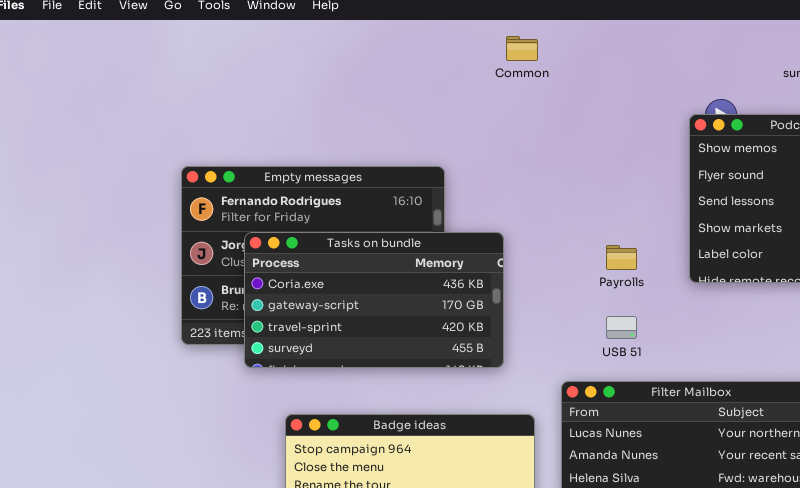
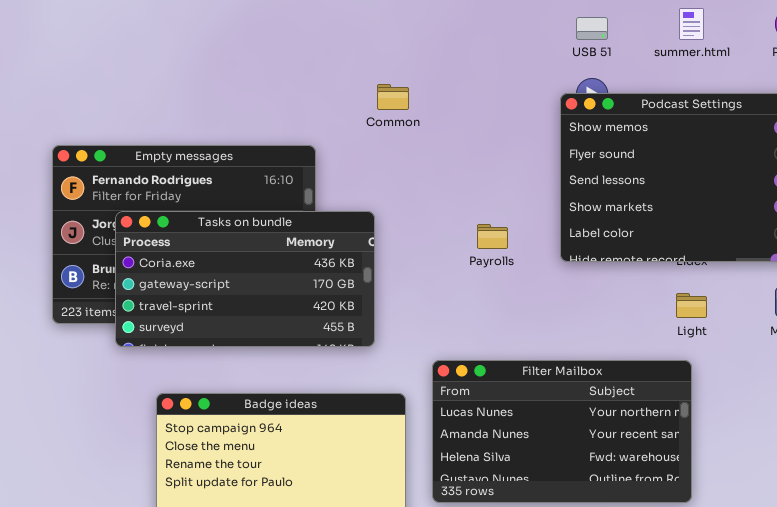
Common: [506,36,538,61] -> [377,84,409,110], moved
USB 51: [606,316,637,339] -> [576,17,608,40], moved

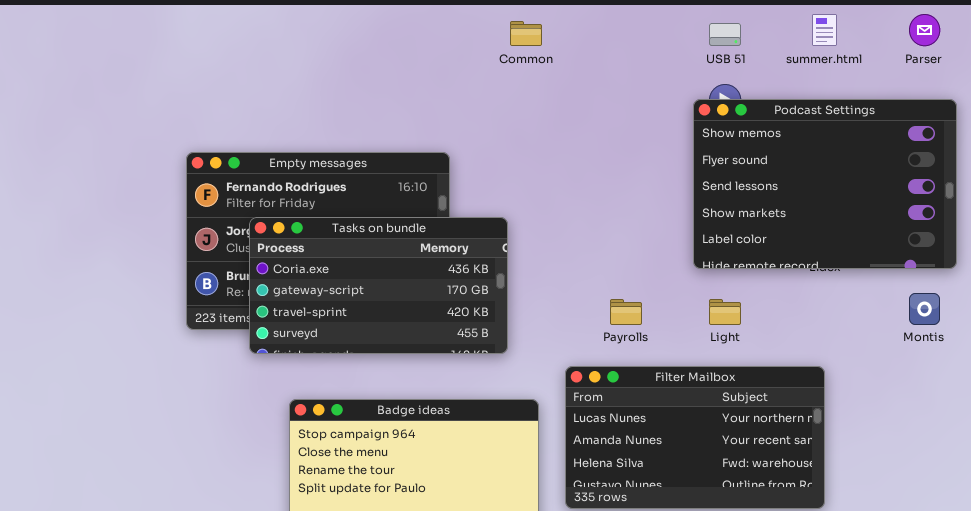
Common: [377,84,409,110] -> [510,21,542,46], moved
Payrolls: [477,224,508,249] -> [610,299,642,325], moved
Light: [676,293,707,318] -> [709,299,741,325], moved

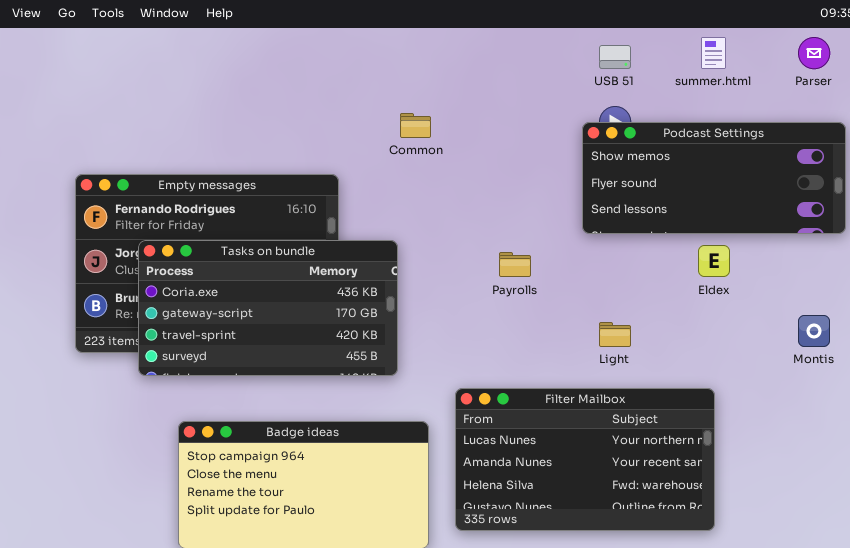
Common: [510,21,542,46] -> [400,113,431,138], moved
Podcast Settings: [693,99,957,269] -> [582,122,846,234], resized
Payrolls: [610,299,642,325] -> [499,252,531,277], moved

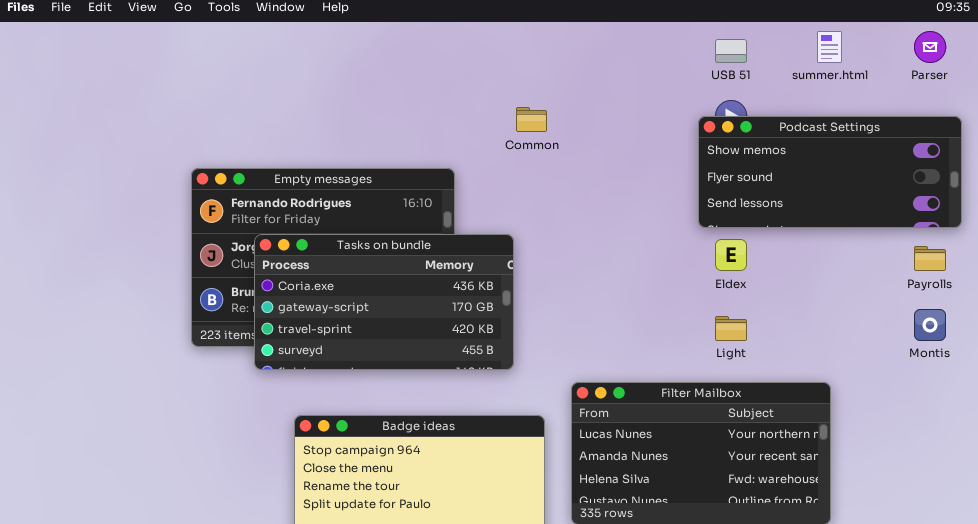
Eldex: [698,245,730,277] -> [715,239,747,271], moved
Payrolls: [499,252,531,277] -> [914,246,946,271], moved

